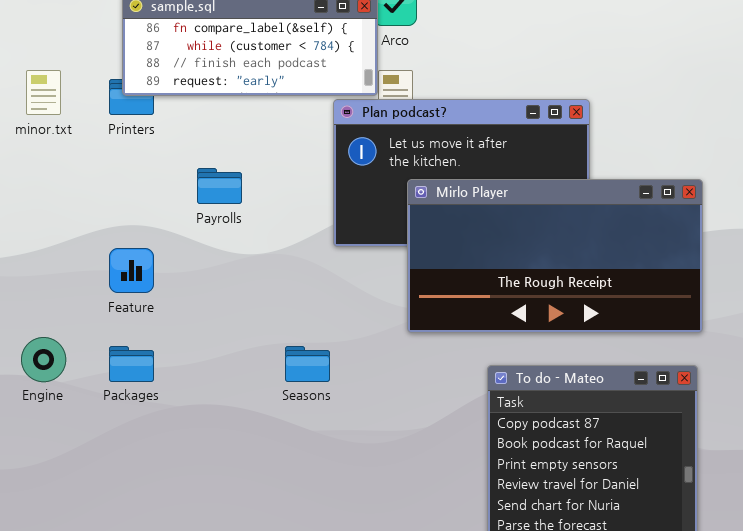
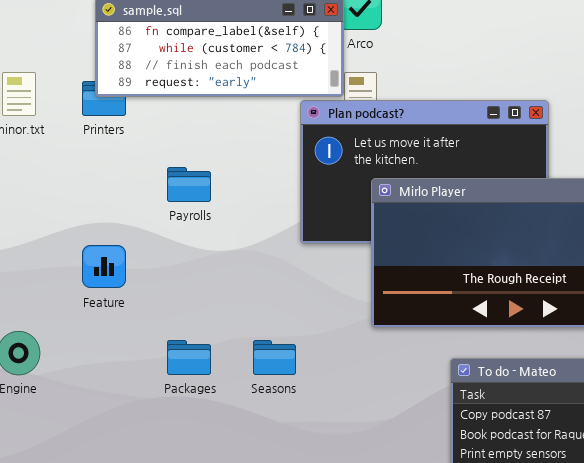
Packages: [109,346,154,382] -> [167,340,211,375], moved

